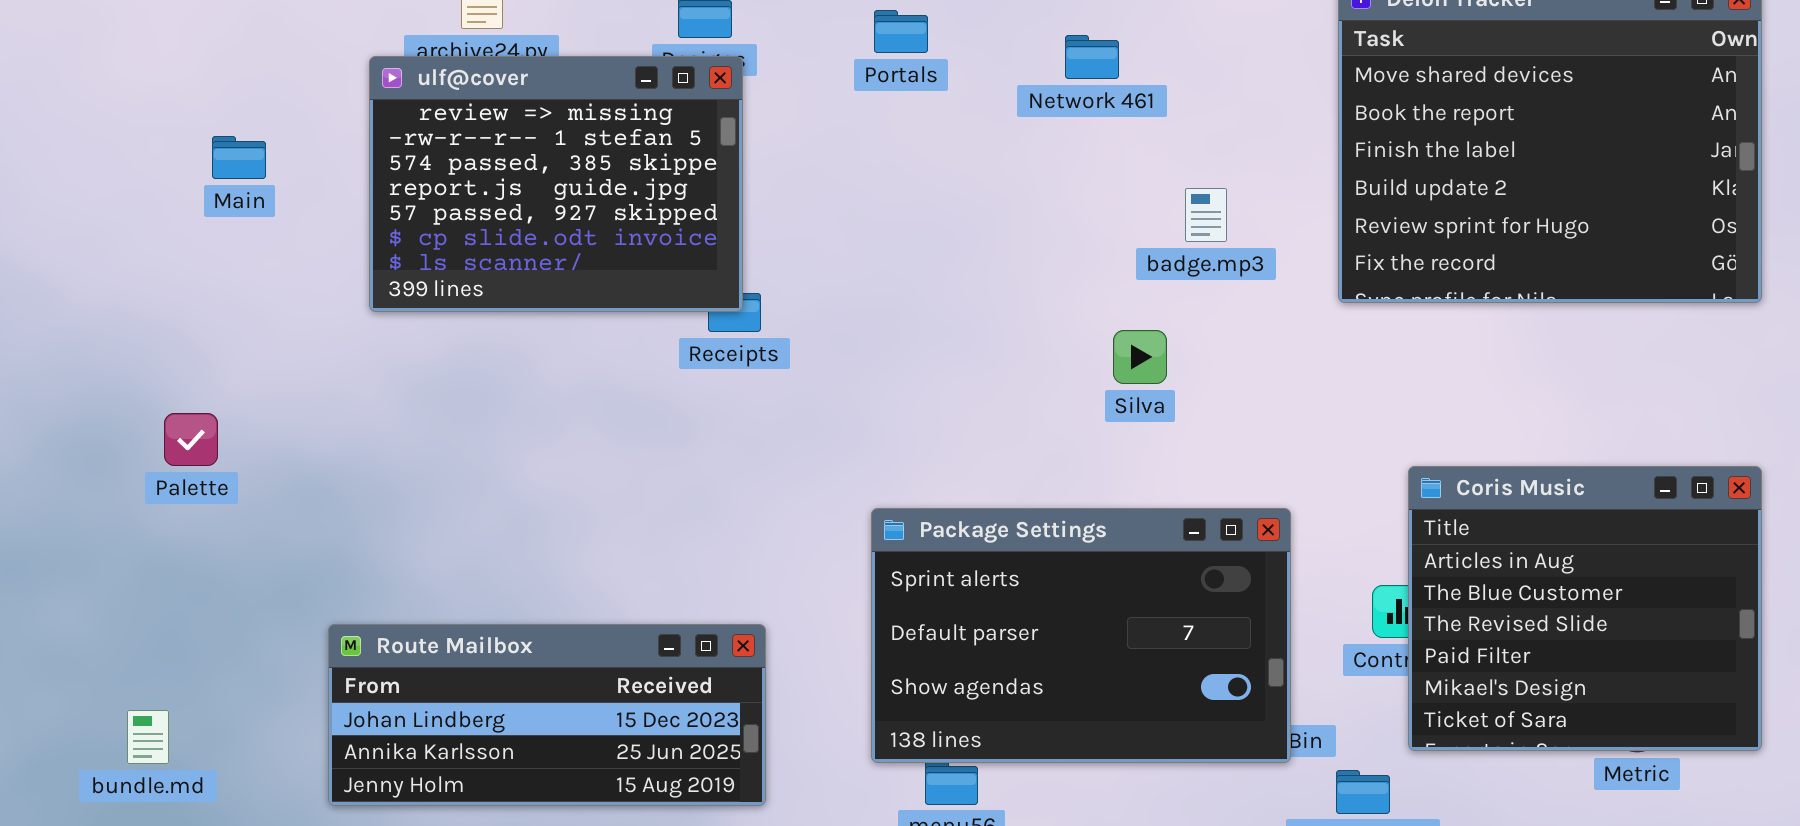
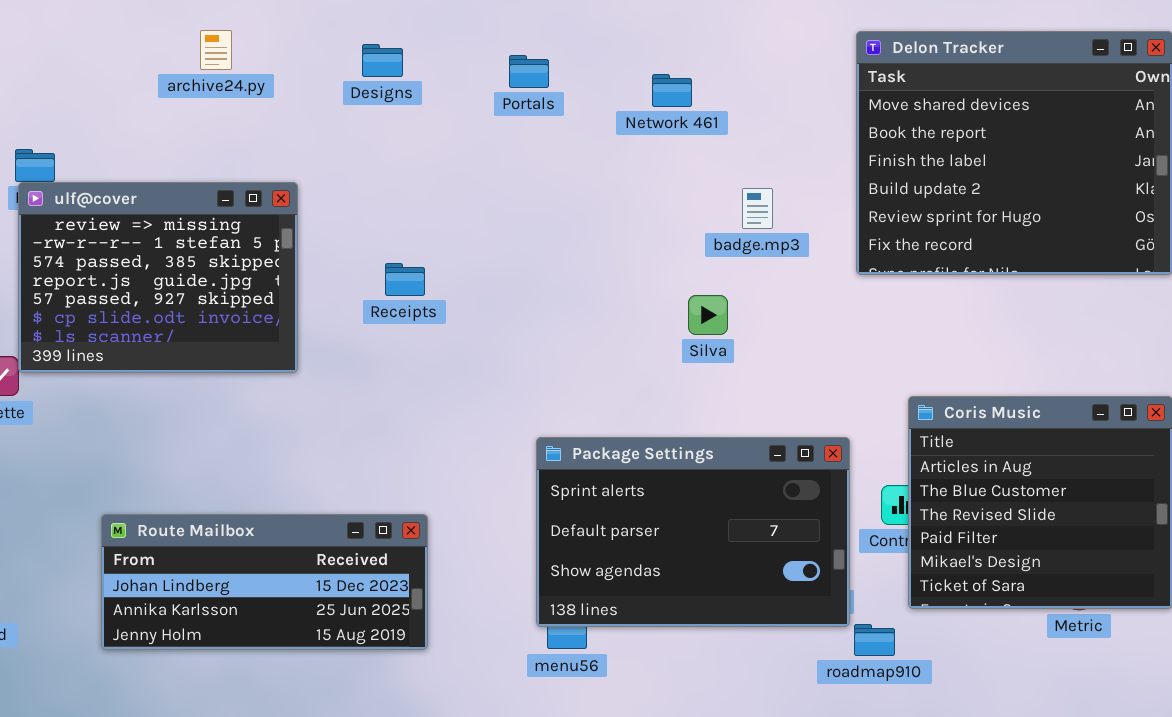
ulf@cover: [369,56,743,312] -> [18,182,298,373], moved
Package Settings: [871,508,1291,763] -> [536,437,850,627], moved

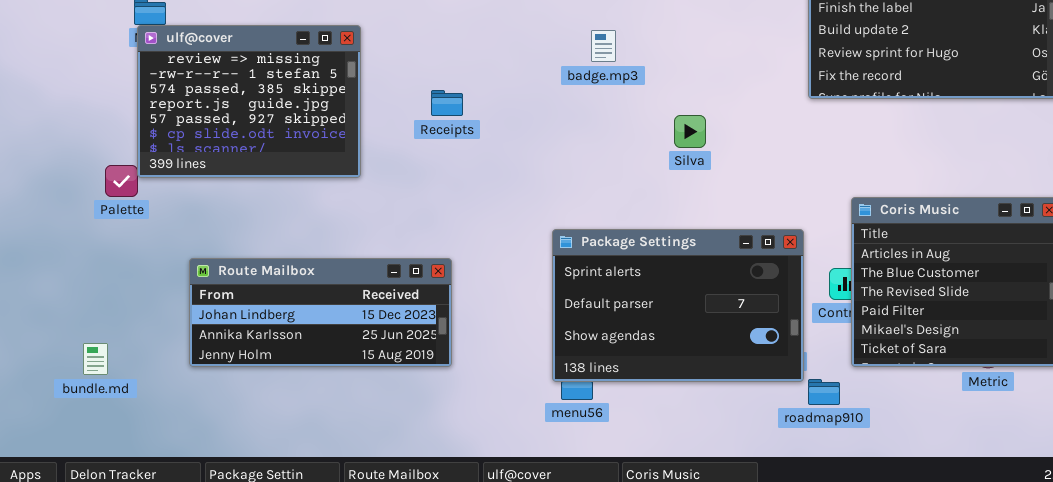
badge.mp3: [742,188,773,229] -> [591,30,616,62], moved
Route Mailbox: [101,514,428,650] -> [189,258,452,367], moved

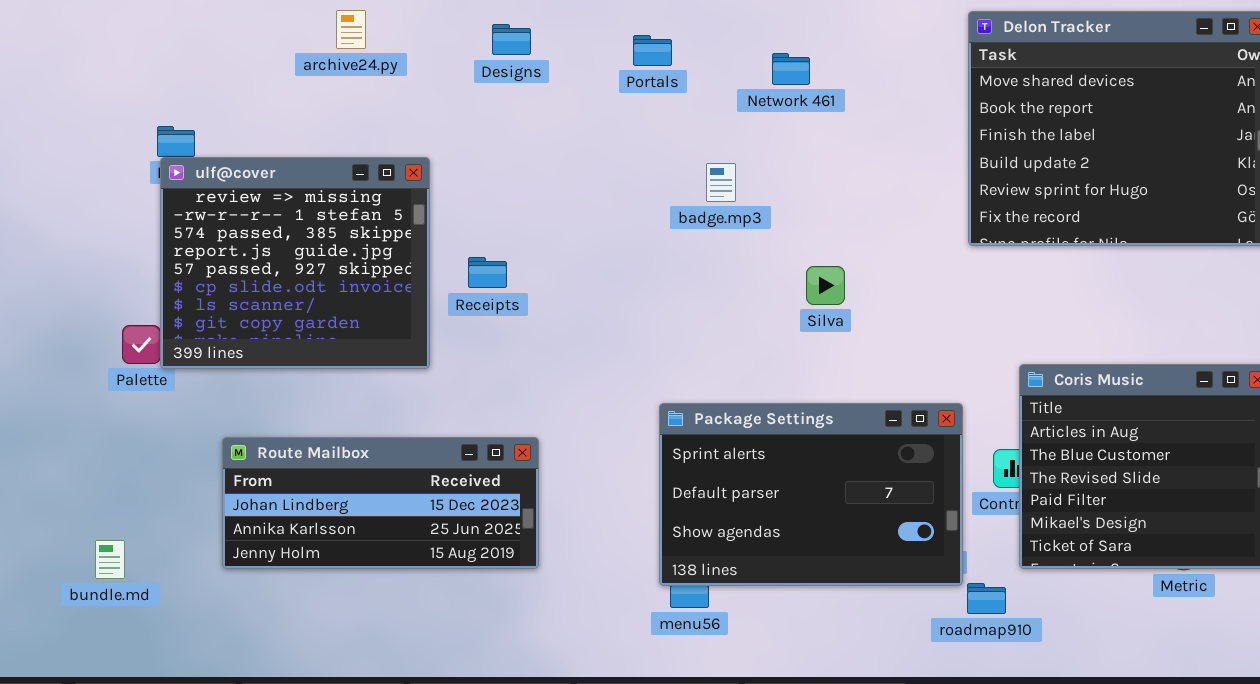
ulf@cover: [137,25,361,178] -> [160,157,430,369], resized
Receipts: [431,90,463,116] -> [468,257,507,288], moved

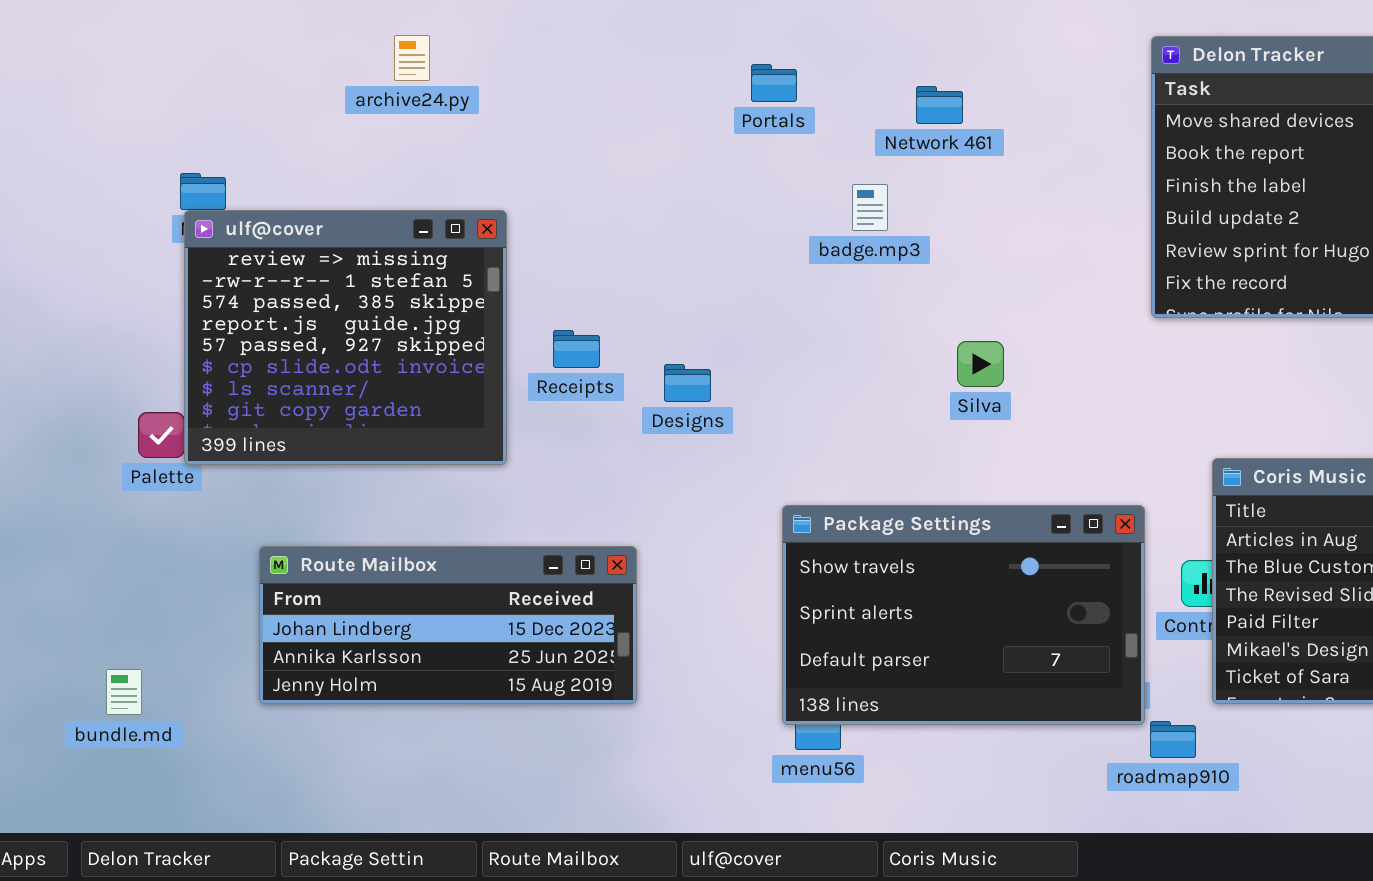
Designs: [492,24,531,55] -> [664,364,711,402], moved
badge.mp3: [706,163,736,202] -> [852,184,888,231], moved
Package Settings: [659,403,963,586] -> [782,505,1145,725], scrolled up 1 row

